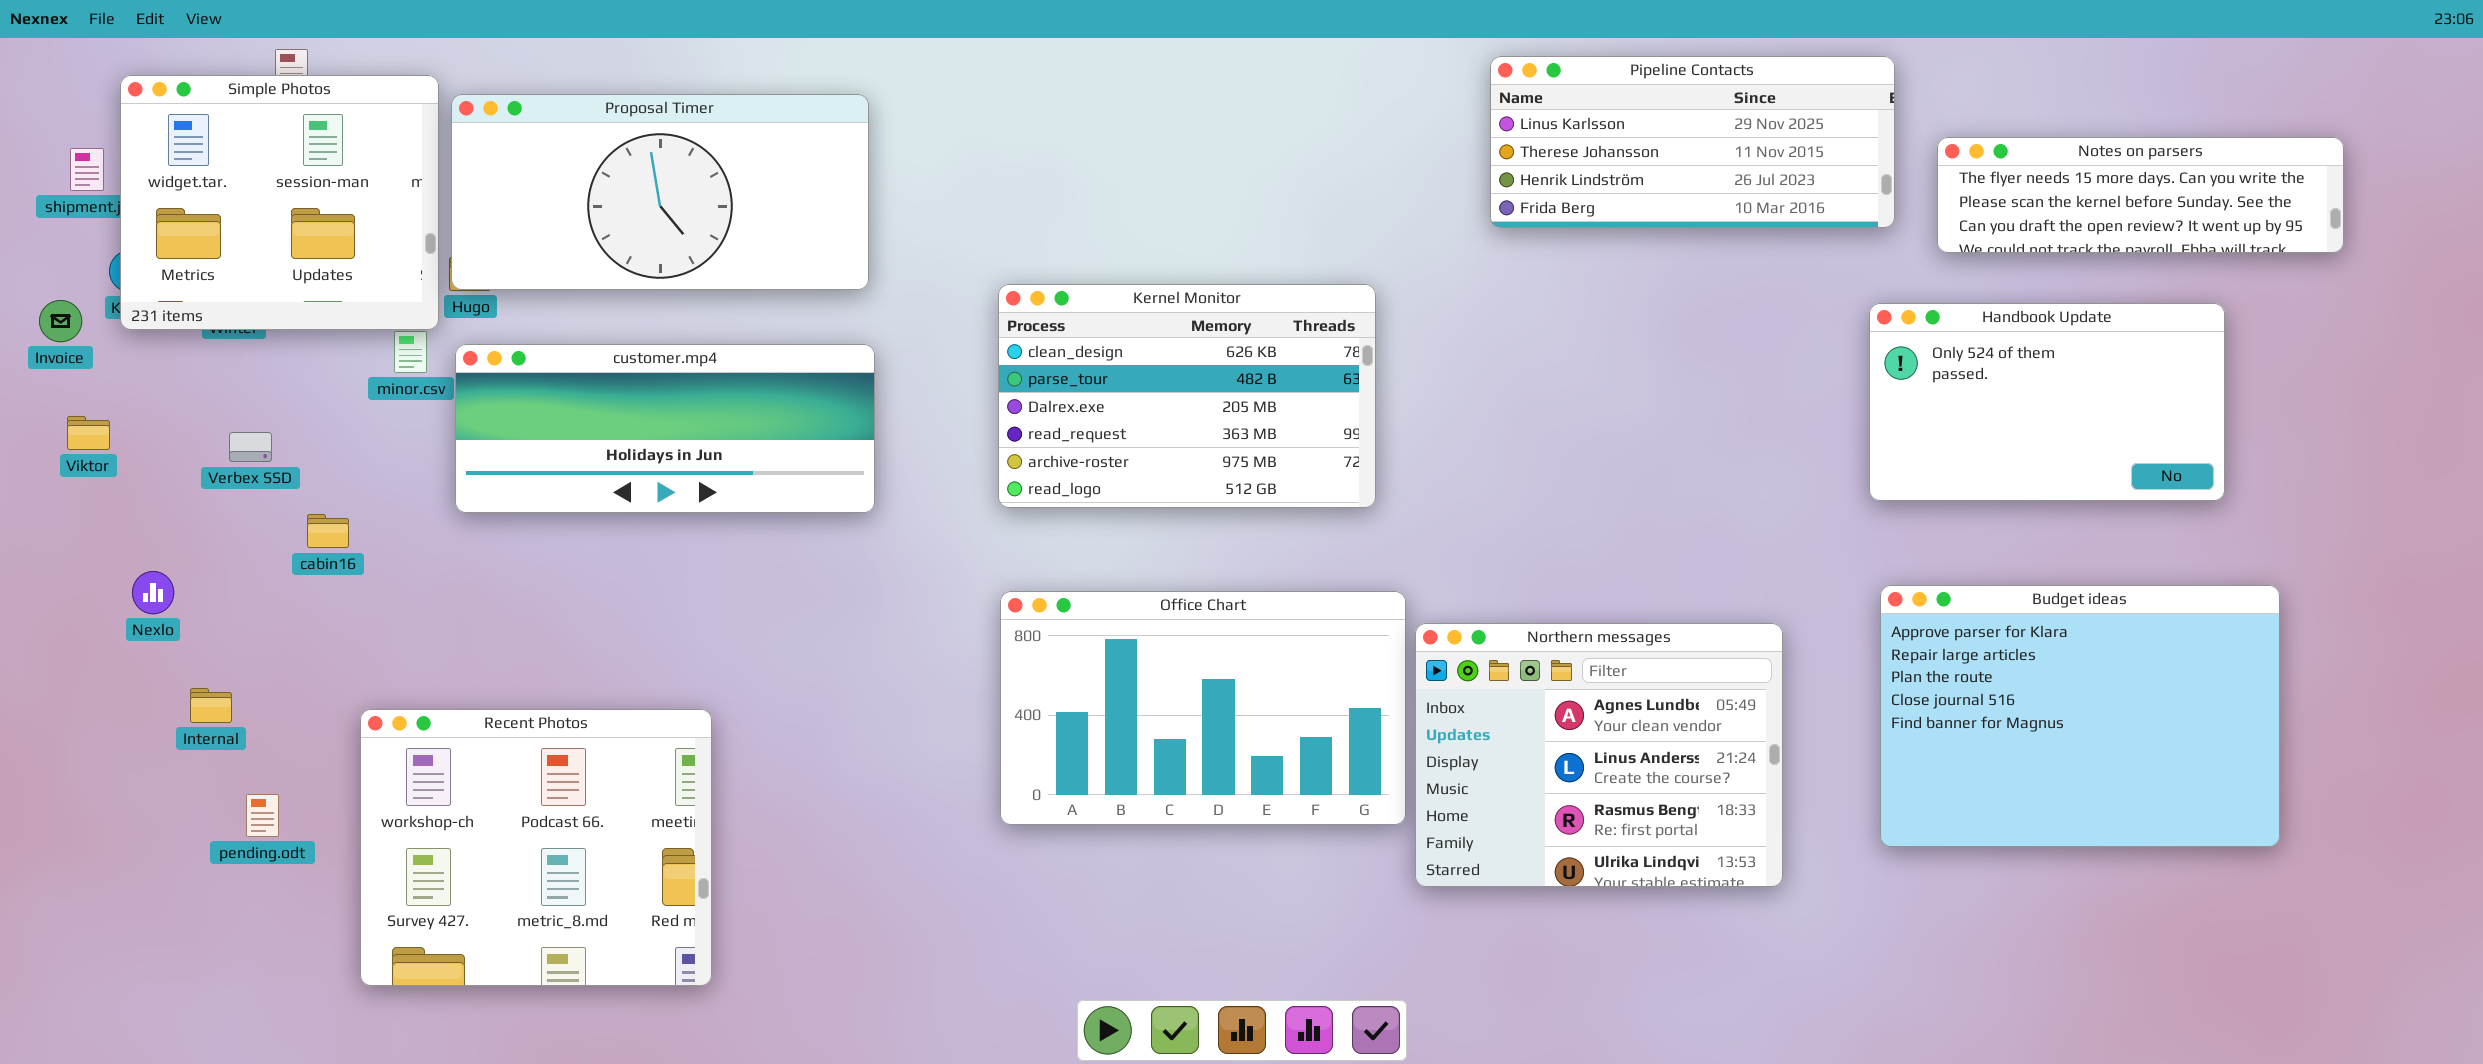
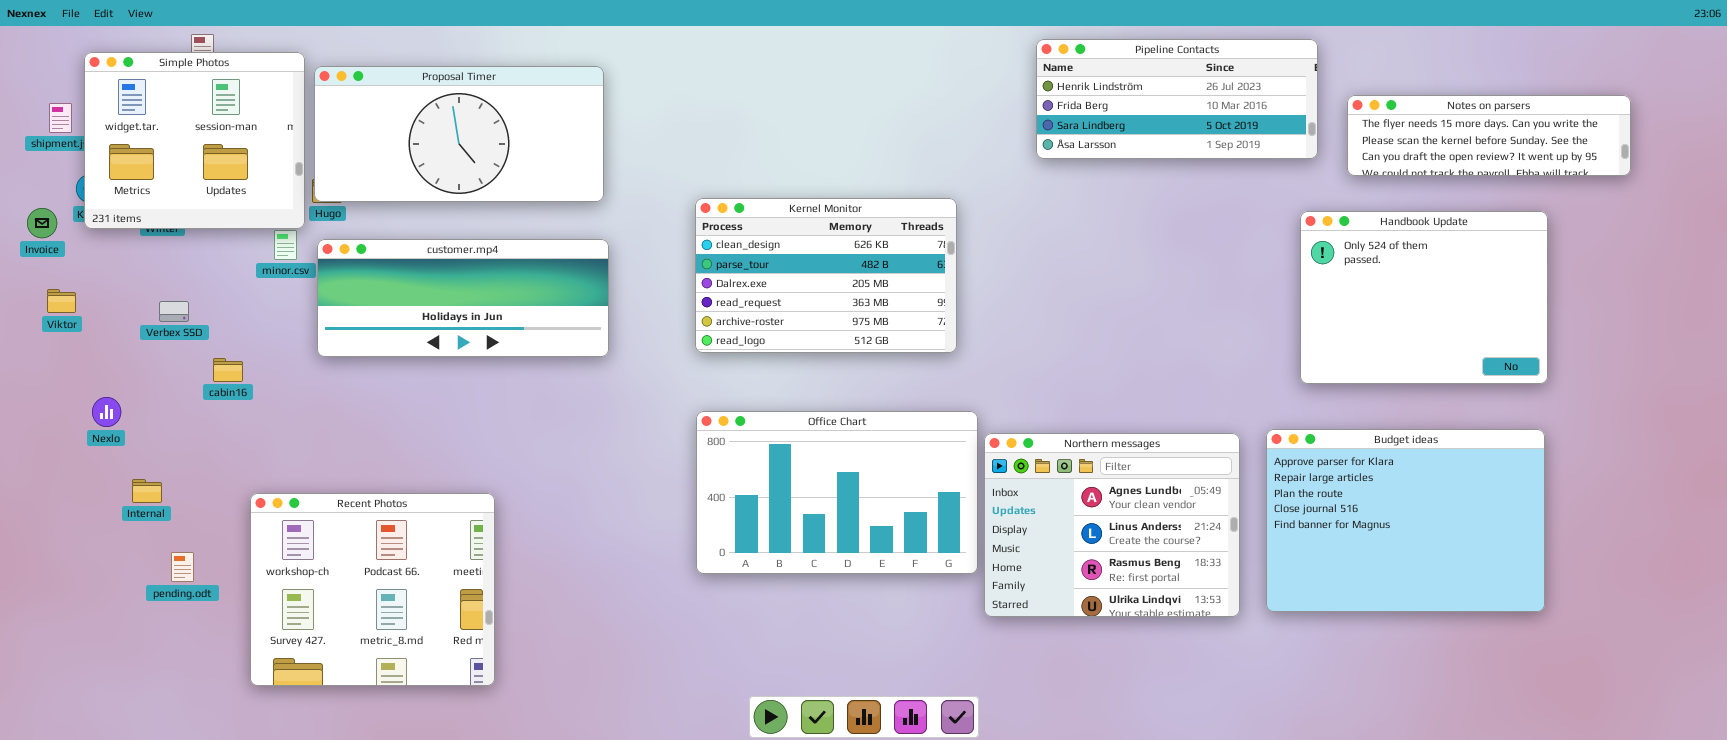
Pipeline Contacts: [1490,56,1895,228] -> [1036,39,1318,159], scrolled down 2 rows
Handbook Update: [1869,303,2225,501] -> [1300,211,1548,384], resized
Budget ideas: [1880,585,2280,847] -> [1266,429,1545,612], moved

